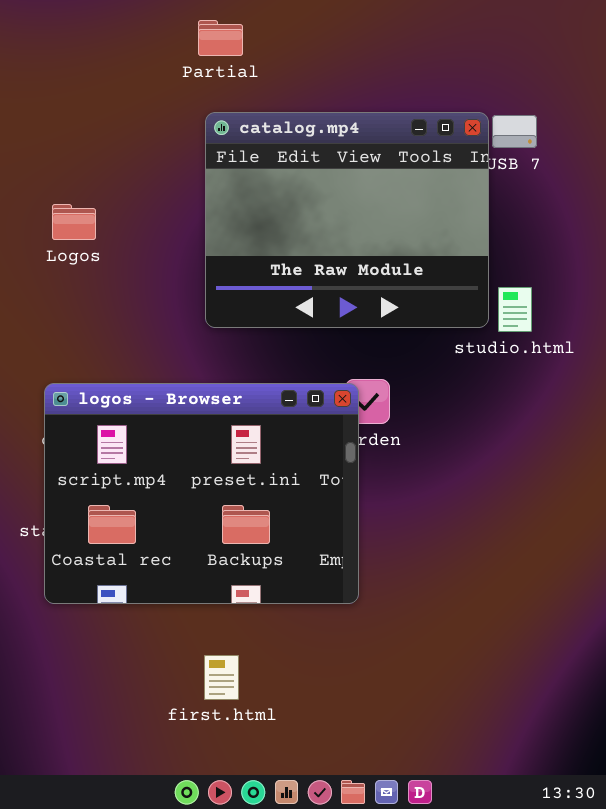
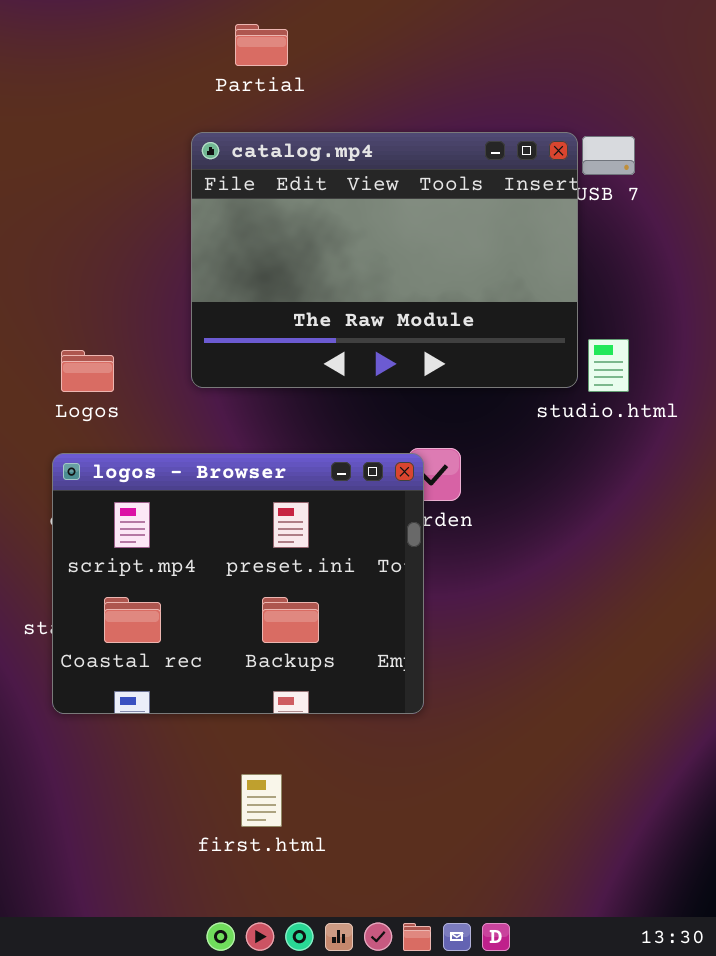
catalog.mp4: [205,112,489,328] -> [191,132,578,388], resized
Logos: [52,204,96,240] -> [61,350,114,392], moved

